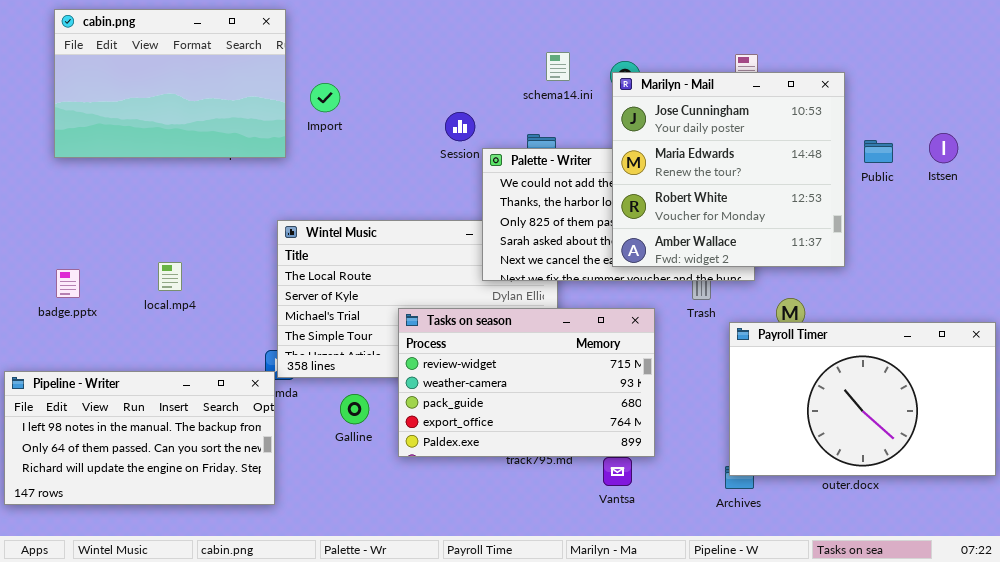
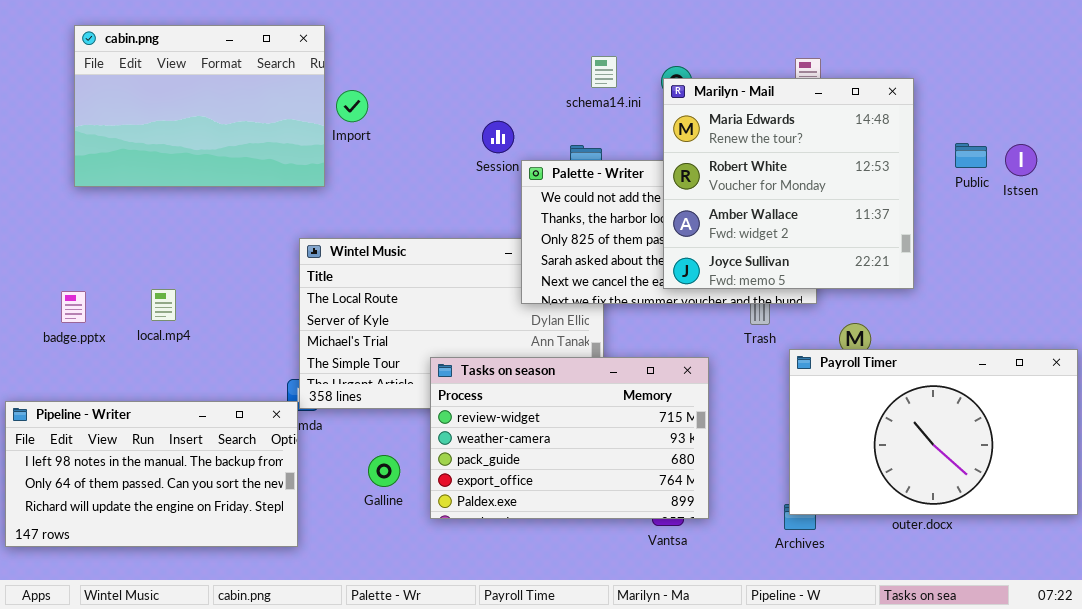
cabin.png: [54,9,286,158] -> [74,25,325,187], moved
Marilyn - Mail: [612,72,845,267] -> [663,78,914,289], scrolled down 1 row
Public: [864,140,893,163] -> [955,143,987,168], moved
local.mp4: [158,262,182,291] -> [151,289,176,321], moved
Tasks on season: [398,308,655,457] -> [430,357,709,519], moved
Galline: [340,394,369,424] -> [368,455,400,487], moved

